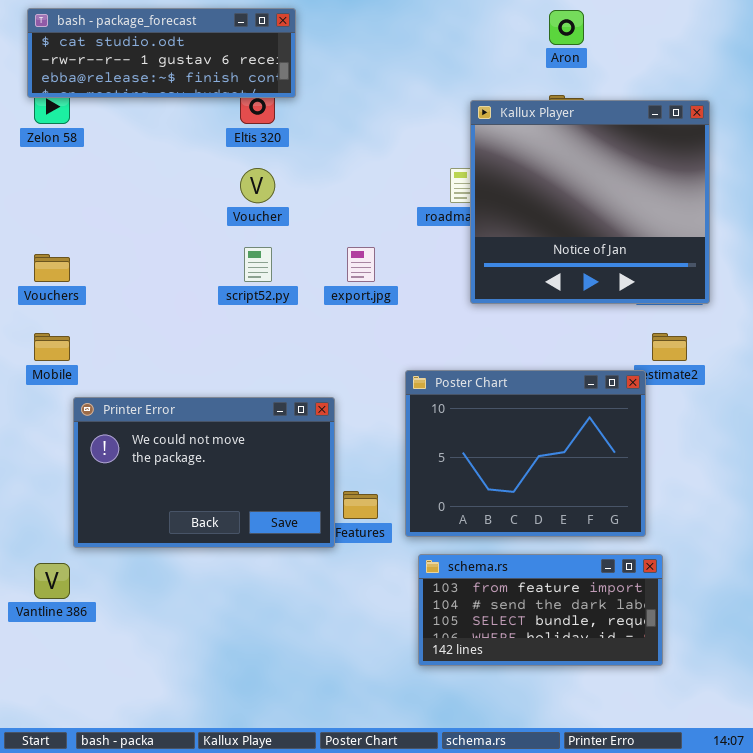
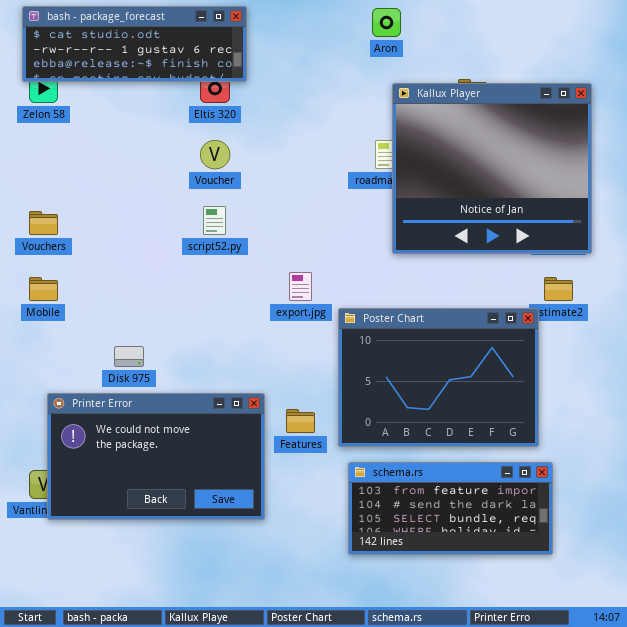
Aron: [549,10,584,45] -> [372,8,401,37], moved
export.jpg: [347,247,375,282] -> [289,272,312,301], moved
Printer Error: [73,397,335,548] -> [47,393,265,520], moved

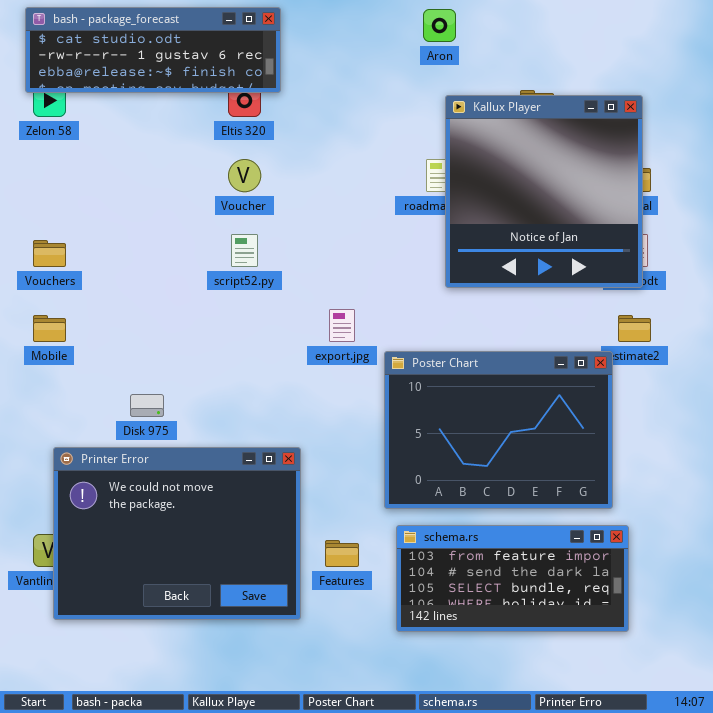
Kallux Player: [392,83,592,254] -> [445,95,643,288], resized
Printer Error: [47,393,265,520] -> [53,447,301,620], resized
Features: [286,409,315,433] -> [325,540,359,567], moved

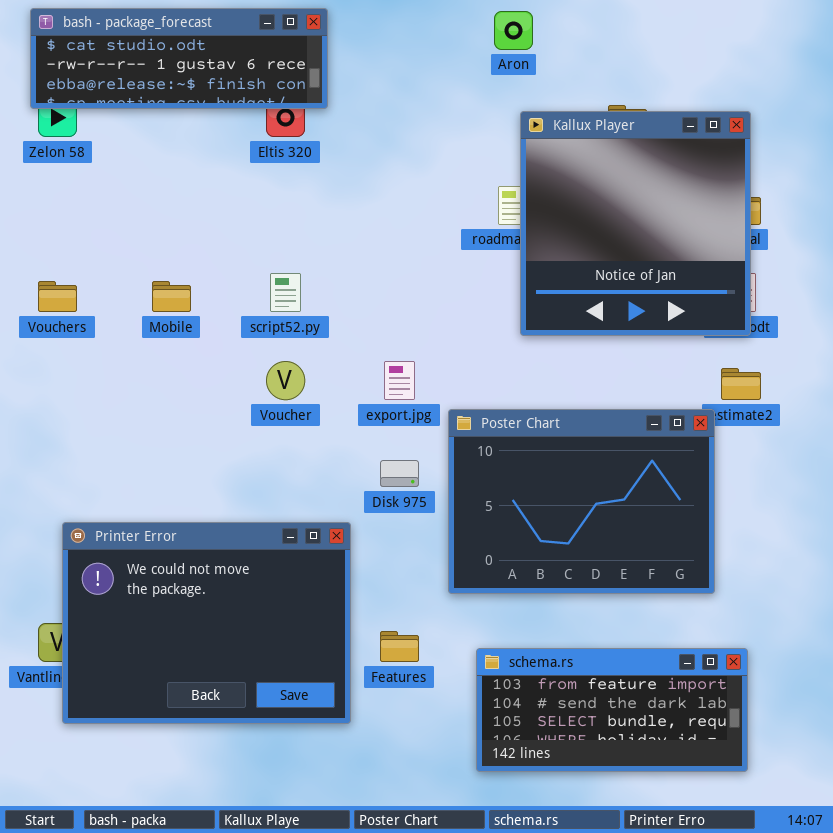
Voucher: [228,159,261,192] -> [266,361,305,400], moved
Mobile: [33,315,66,342] -> [152,281,191,312], moved
Disk 975: [130,394,164,417] -> [380,460,419,487], moved
schema.rs: [396,525,629,632] -> [476,648,748,772], moved

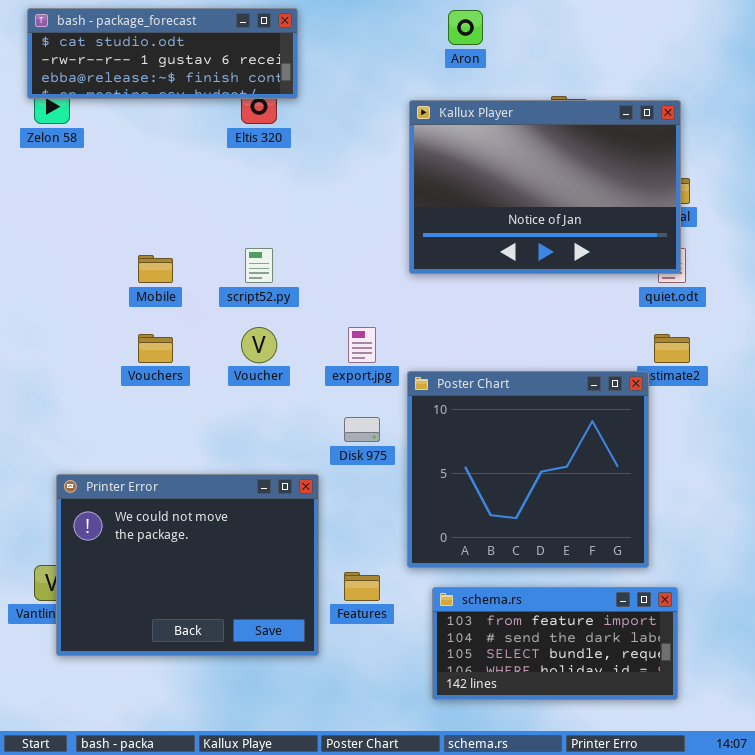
Kallux Player: [520,111,751,336] -> [409,100,681,274], resized
Vouchers: [38,281,77,312] -> [138,334,173,363], moved
Poster Chart: [448,409,715,594] -> [407,371,649,568], resized

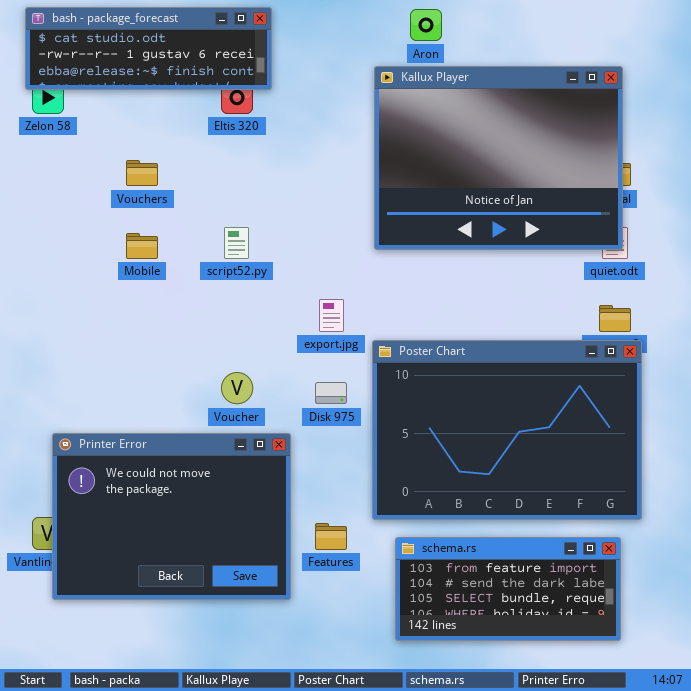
Kallux Player: [409,100,681,274] -> [374,66,623,250], resized
Voucher: [241,327,277,363] -> [221,372,253,404], moved
Vouchers: [138,334,173,363] -> [126,160,158,186], moved
Poster Chart: [407,371,649,568] -> [372,340,642,520], resized

